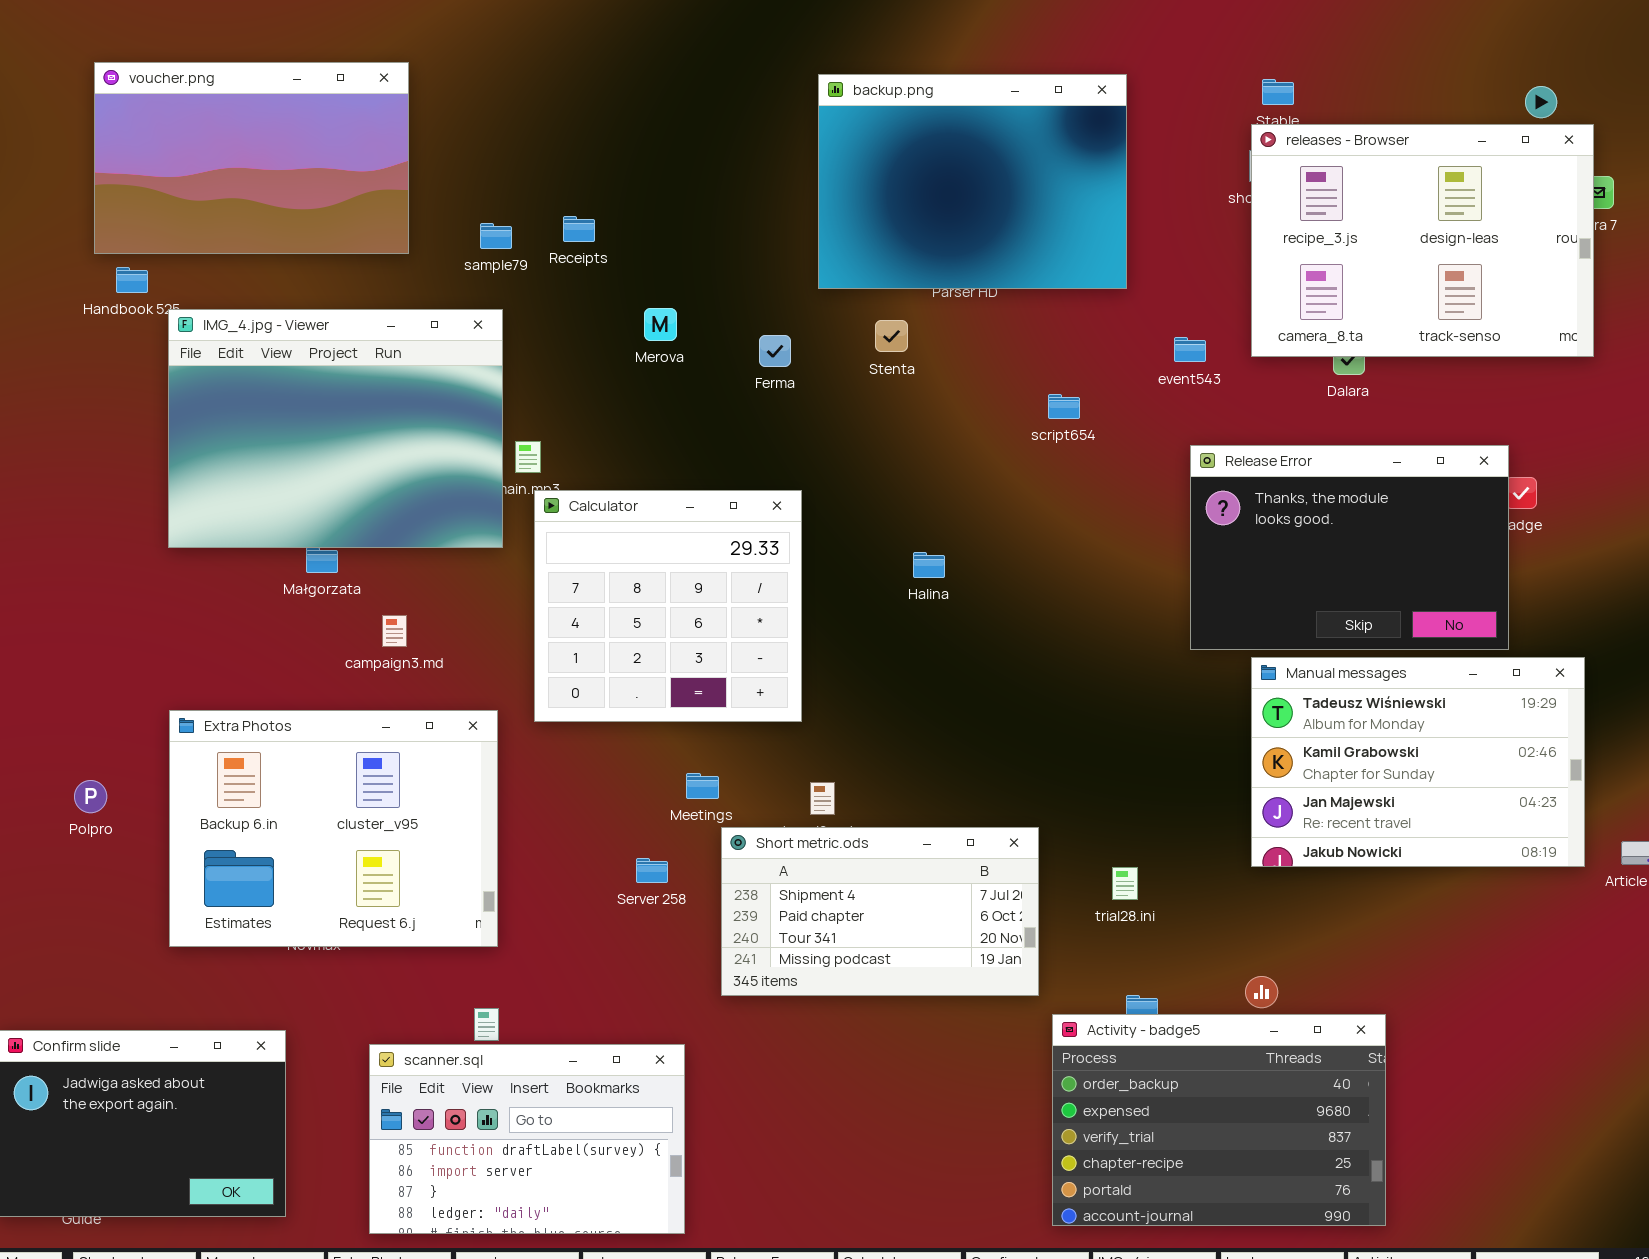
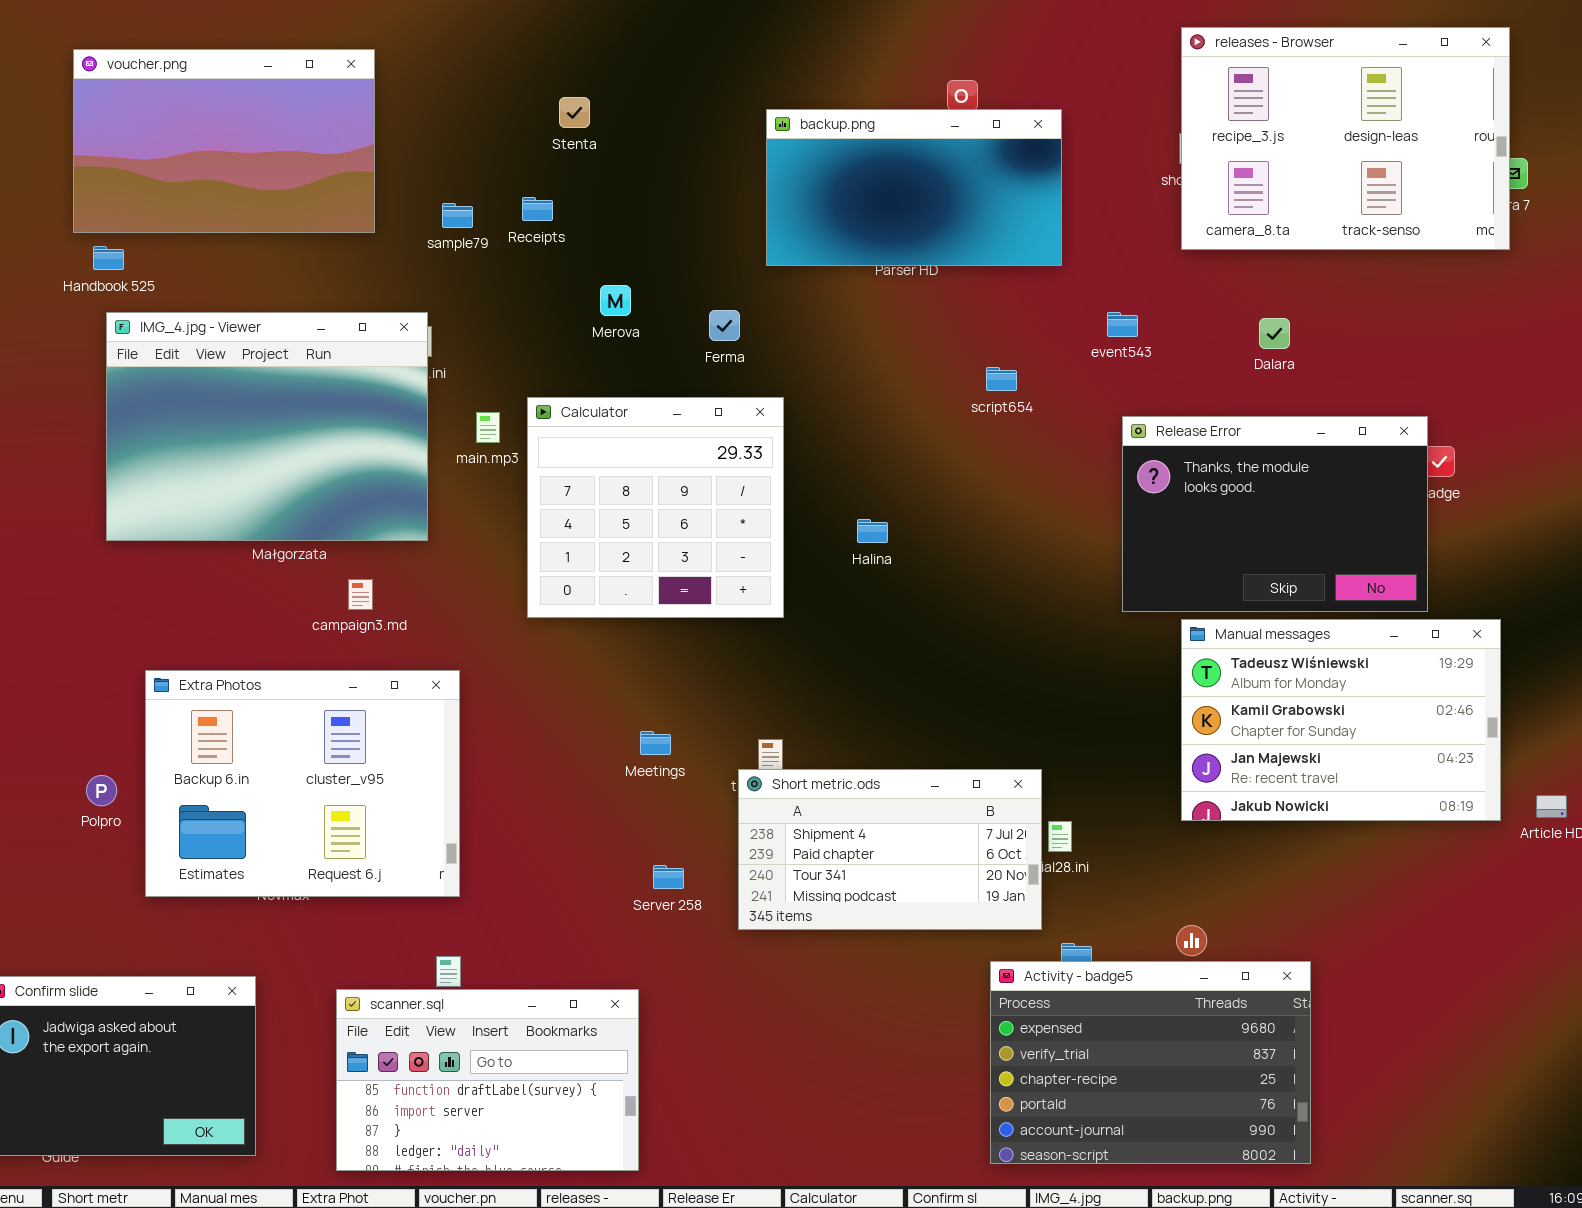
backup.png: [818,74,1127,289] -> [766,109,1062,266], resized
releases - Browser: [1251,124,1594,357] -> [1181,27,1510,250], moved
IMG_4.jpg - Viewer: [168,309,503,548] -> [106,312,428,541], moved
Stenta: [875,320,908,352] -> [559,97,590,128], moved
Calculator: [534,490,802,722] -> [527,397,784,618], moved
Polpro: [74,780,107,813] -> [86,775,117,806], moved
Short metric.ods: [721,827,1039,996] -> [738,769,1042,930], moved
Server 258: [636,858,668,883] -> [653,865,684,889], moved
Activity - badge5: [1052,1014,1386,1226] -> [990,961,1311,1164], scrolled down 1 row

